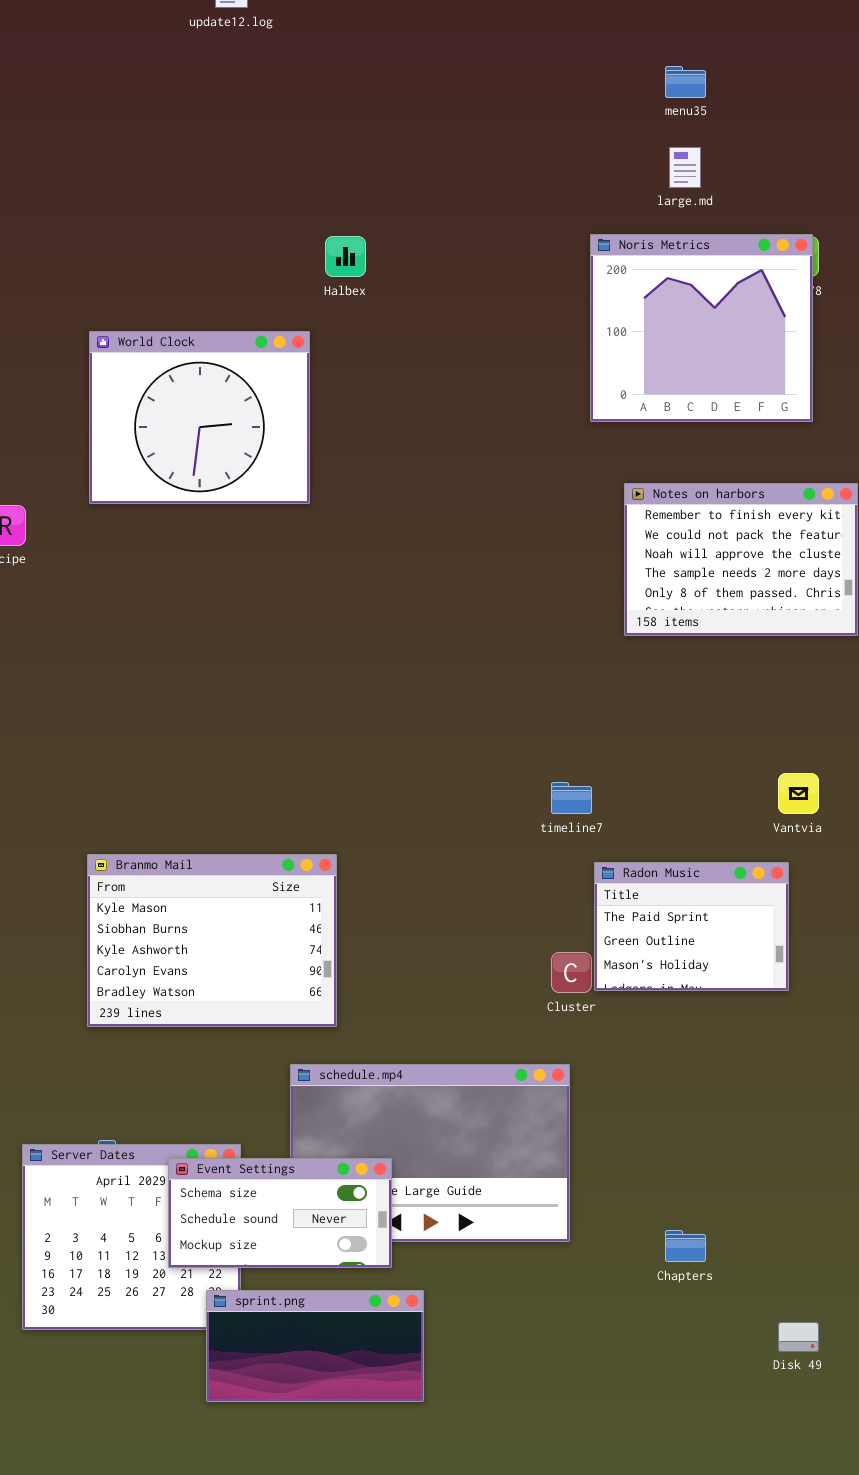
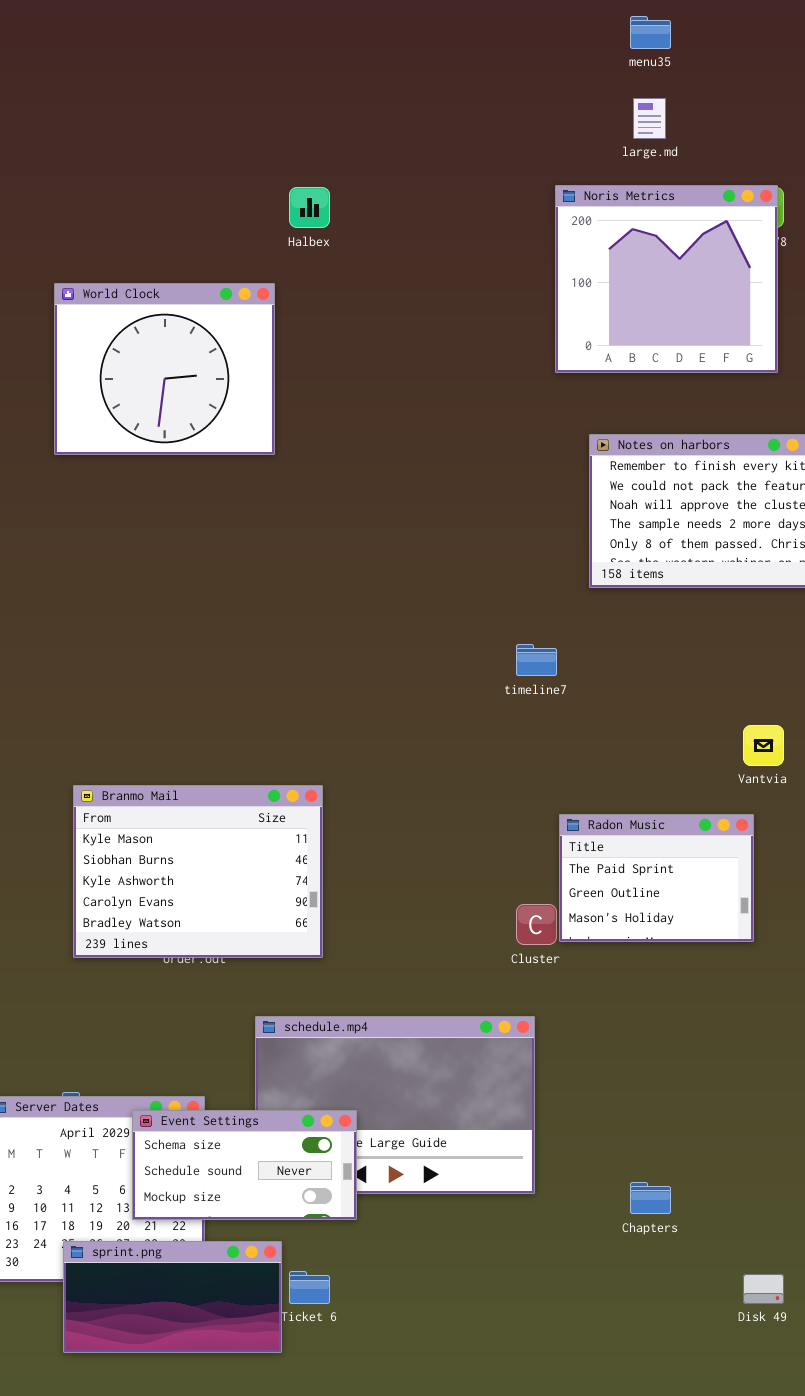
timeline7: [551,782,592,814] -> [516,644,557,676], moved
Branmo Mail: [87,854,337,1027] -> [73,785,323,958], moved
sprint.png: [206,1290,424,1402] -> [63,1241,282,1353], moved

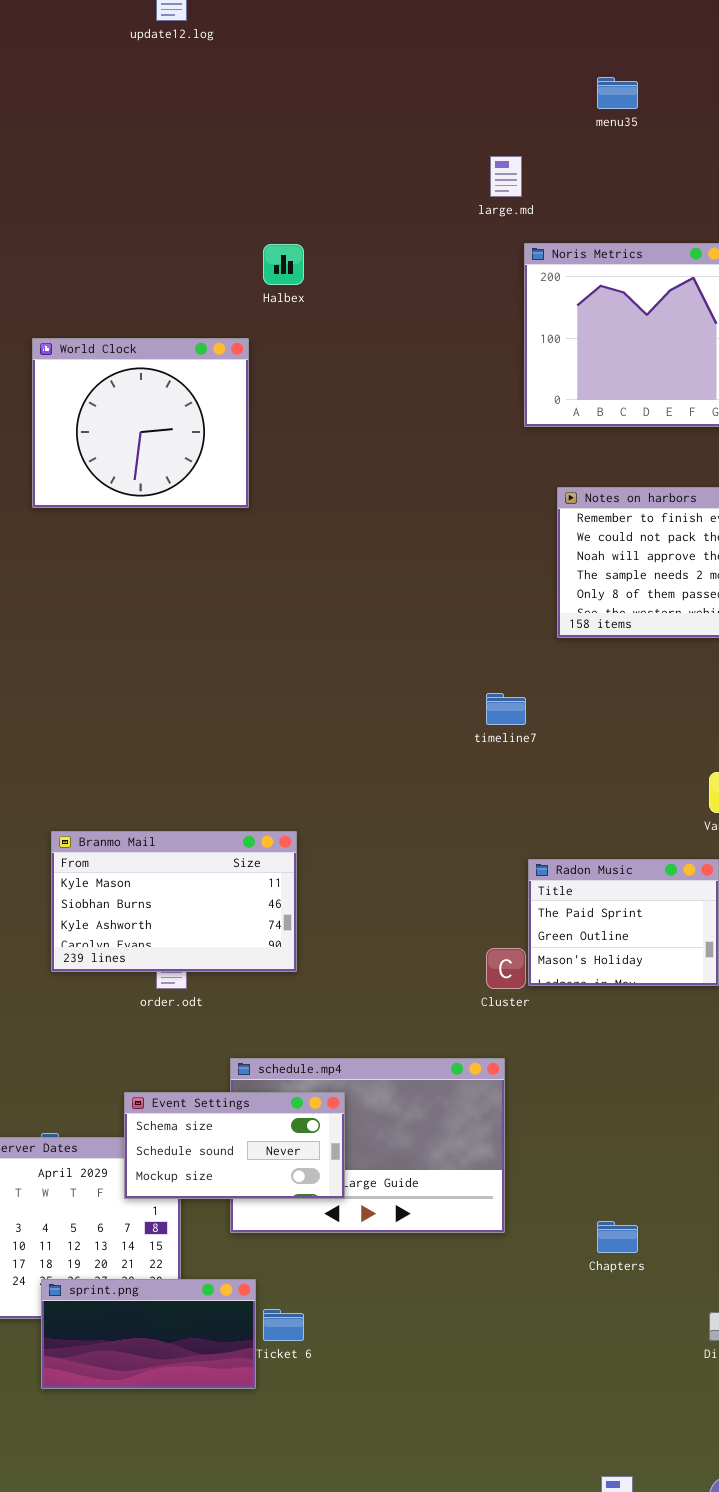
large.md: [633,98,666,139] -> [490,156,522,197], moved
Branmo Mail: [73,785,323,958] -> [51,831,297,972], resized
Event Settings: [132,1110,357,1220] -> [124,1092,345,1199], moved

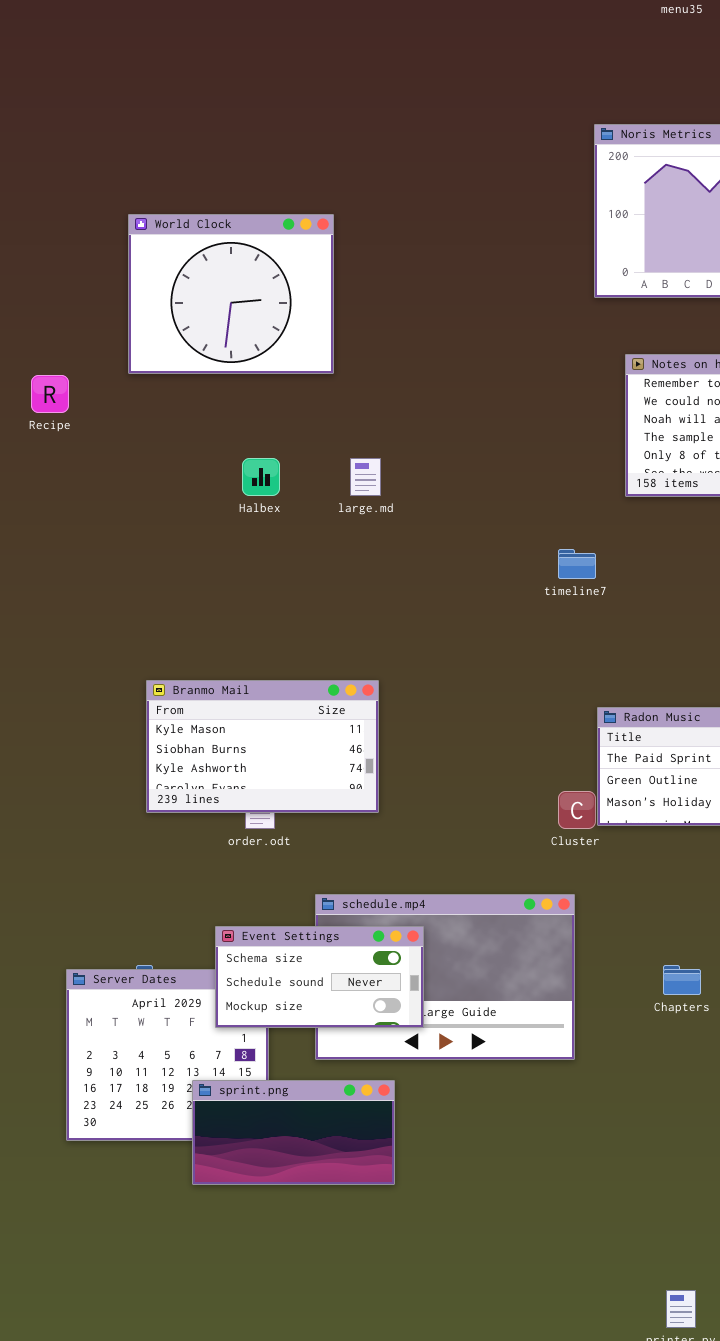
large.md: [490,156,522,197] -> [350,458,381,496], moved
Halbex: [263,244,304,285] -> [242,458,280,496], moved
Chapters: [597,1221,638,1253] -> [663,965,701,995], moved
sprint.png: [41,1279,256,1389] -> [192,1080,395,1185], moved

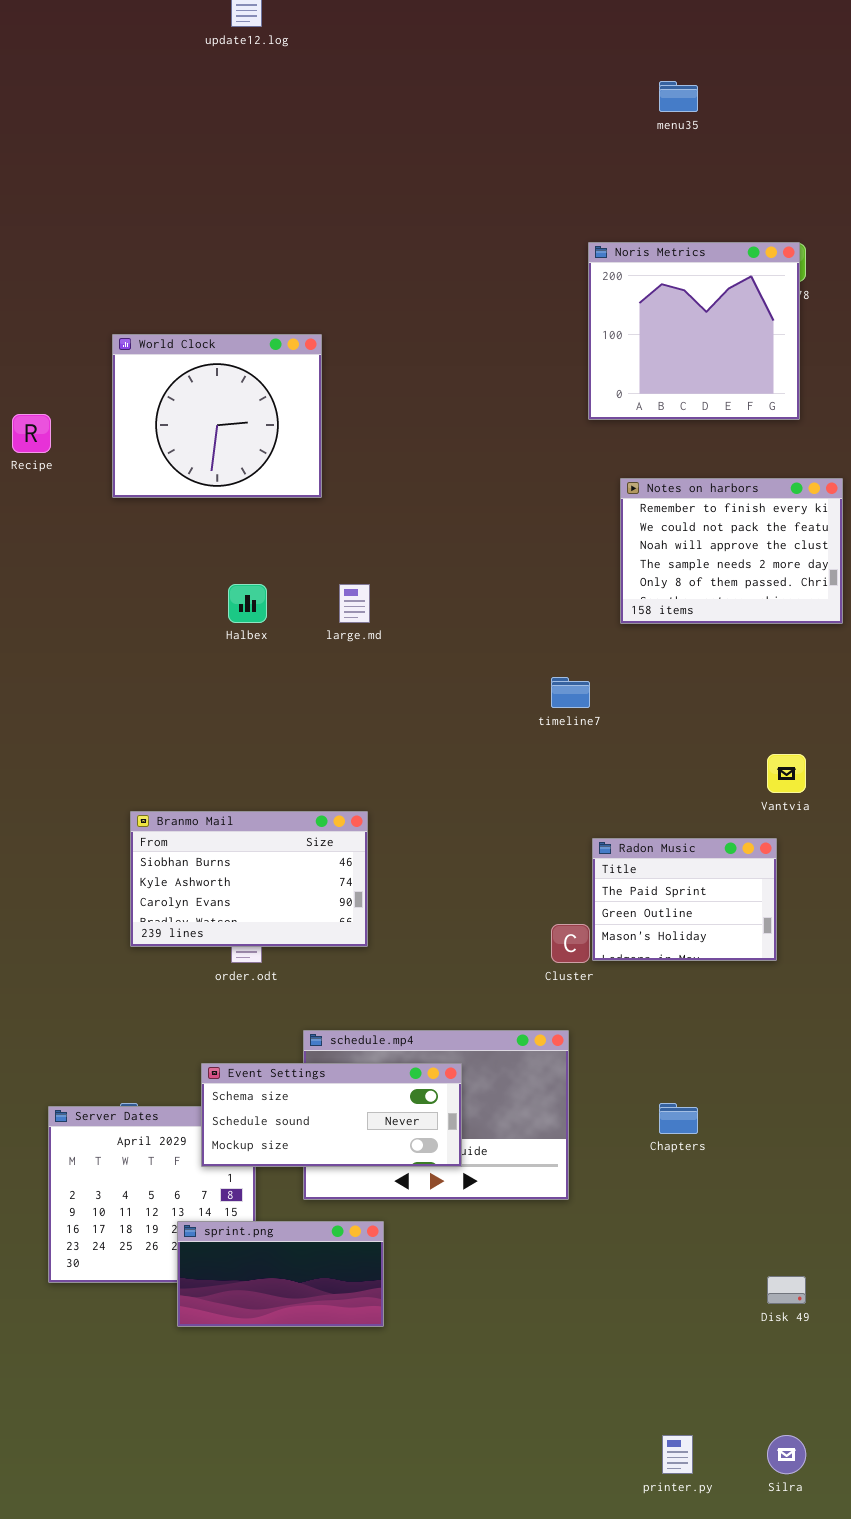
Recipe: [31,375,69,413] -> [12,414,51,453], moved
Branmo Mail: [146,680,379,813] -> [130,811,368,947], scrolled down 1 row
Event Settings: [215,926,424,1028] -> [201,1063,462,1167], resized

